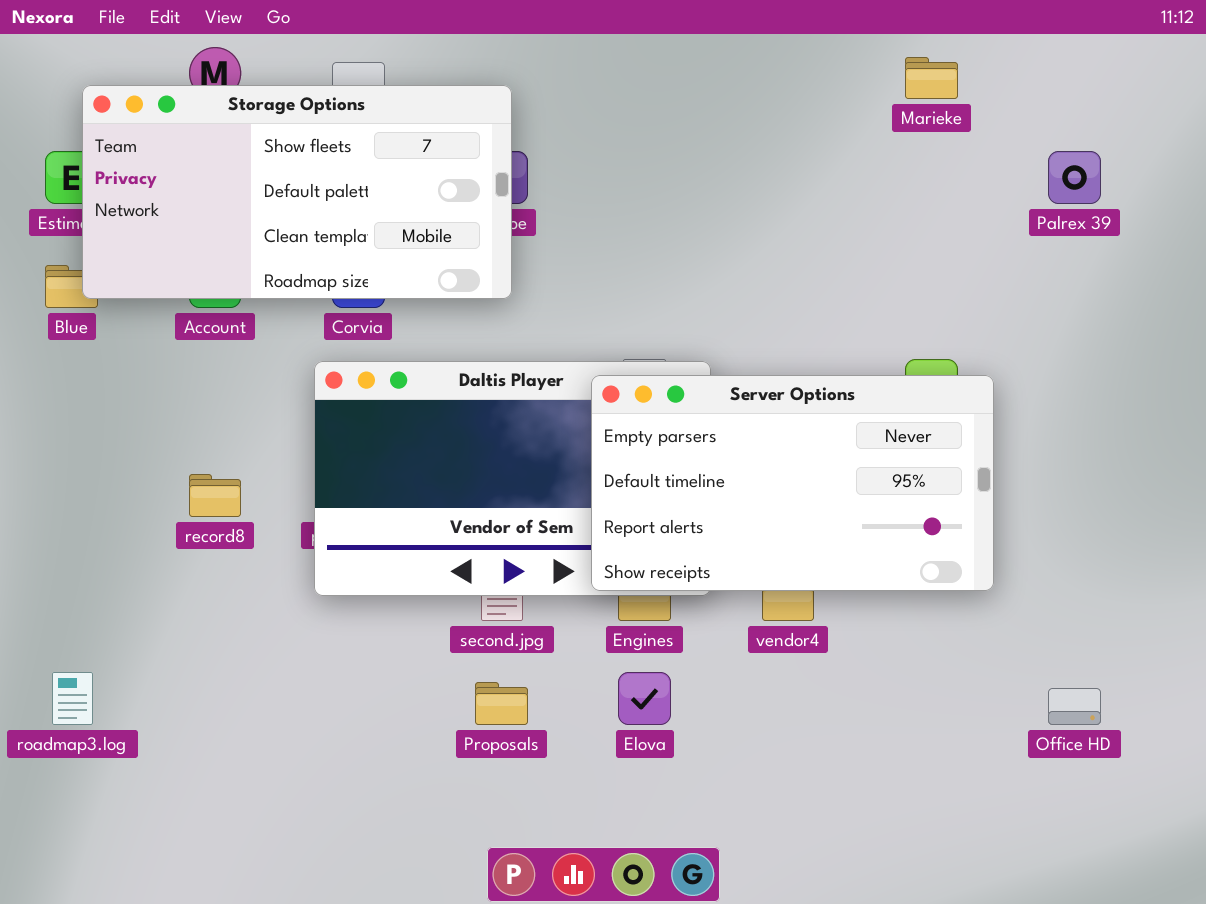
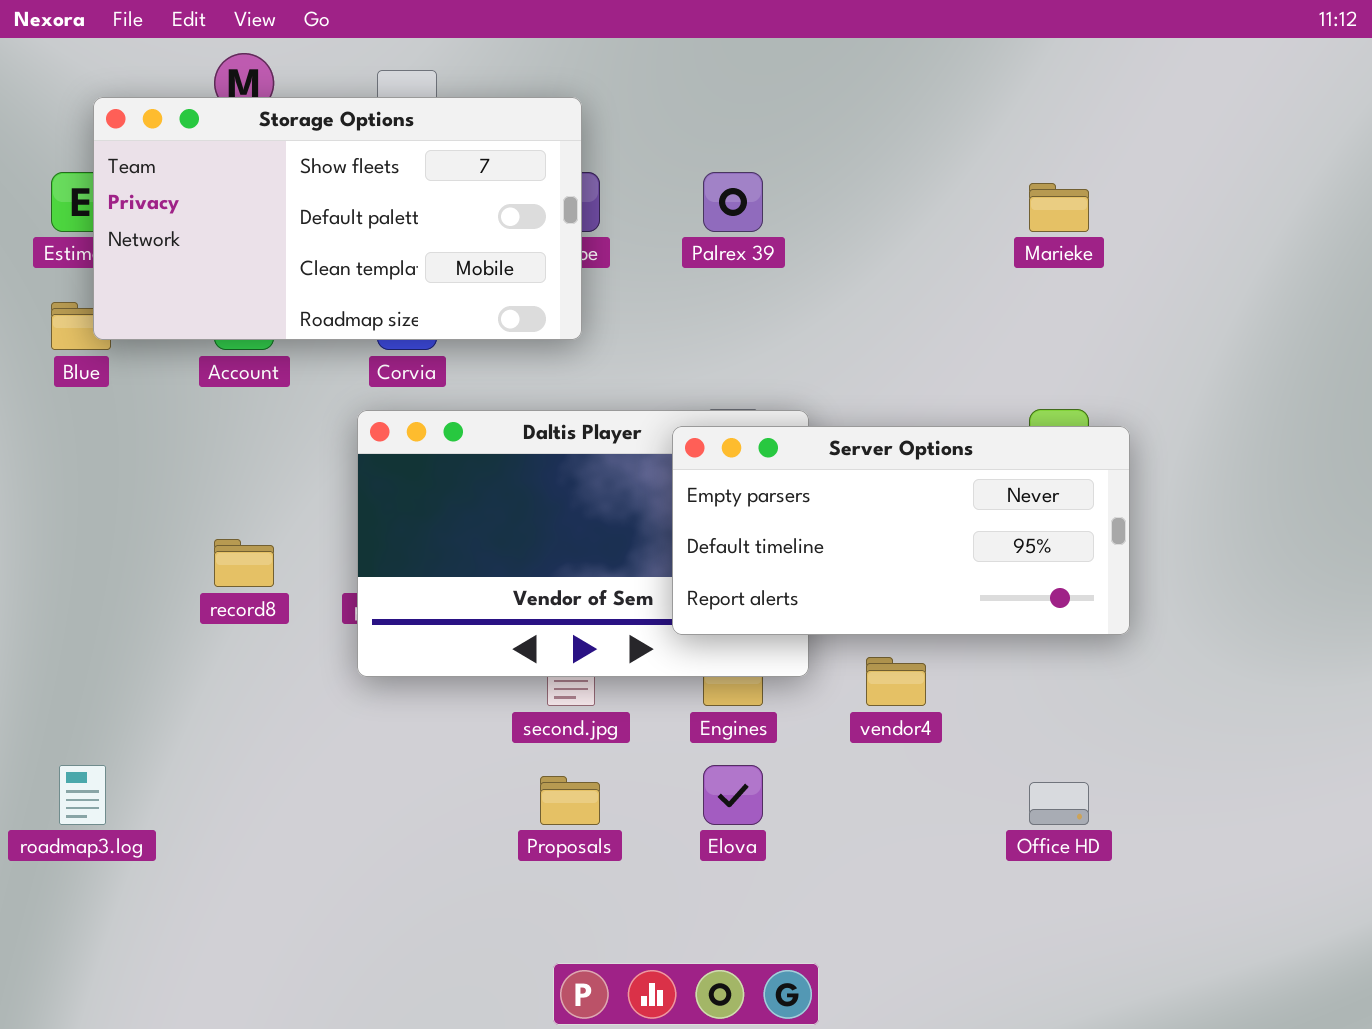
Marieke: [905,57,958,99] -> [1029,183,1089,232], moved
Palrex 39: [1048,151,1101,204] -> [703,172,763,232], moved
Server Options: [591,375,994,591] -> [672,426,1130,635], resized
Office HD: [1048,688,1101,725] -> [1029,782,1089,825], moved

